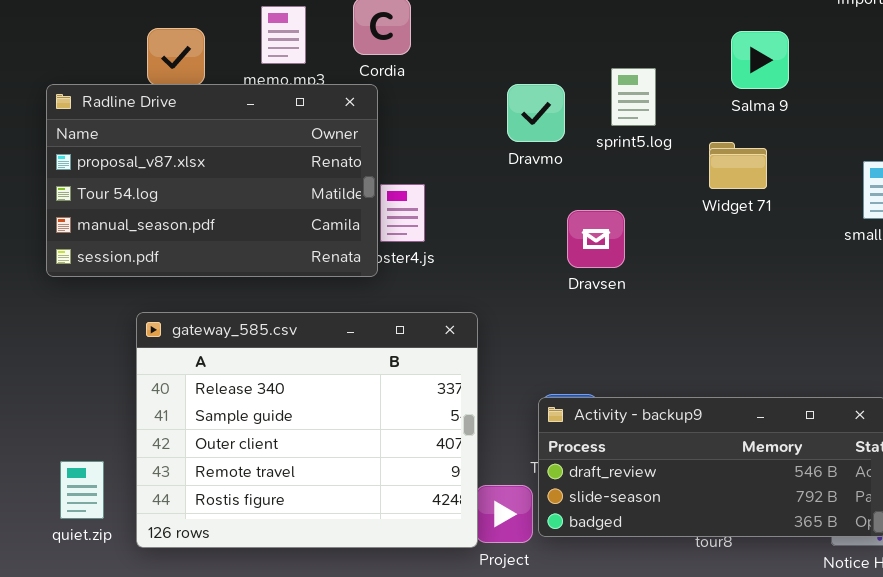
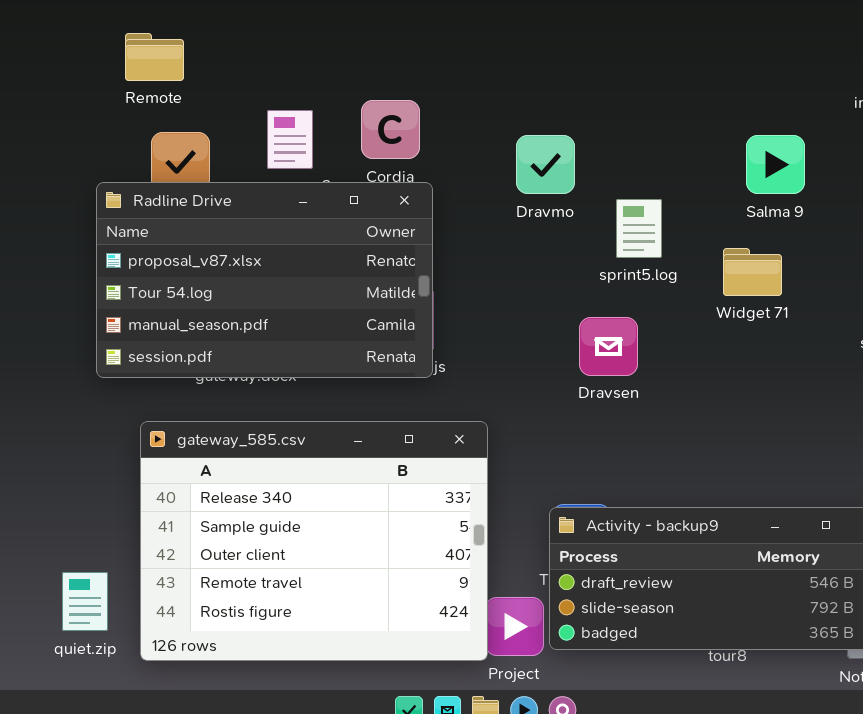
sprint5.log: [611,68,656,126] -> [616,199,662,258], moved
Radline Drive: [46,84,378,277] -> [96,182,433,378], moved
Dravmo: [507,84,565,142] -> [516,135,575,194], moved

